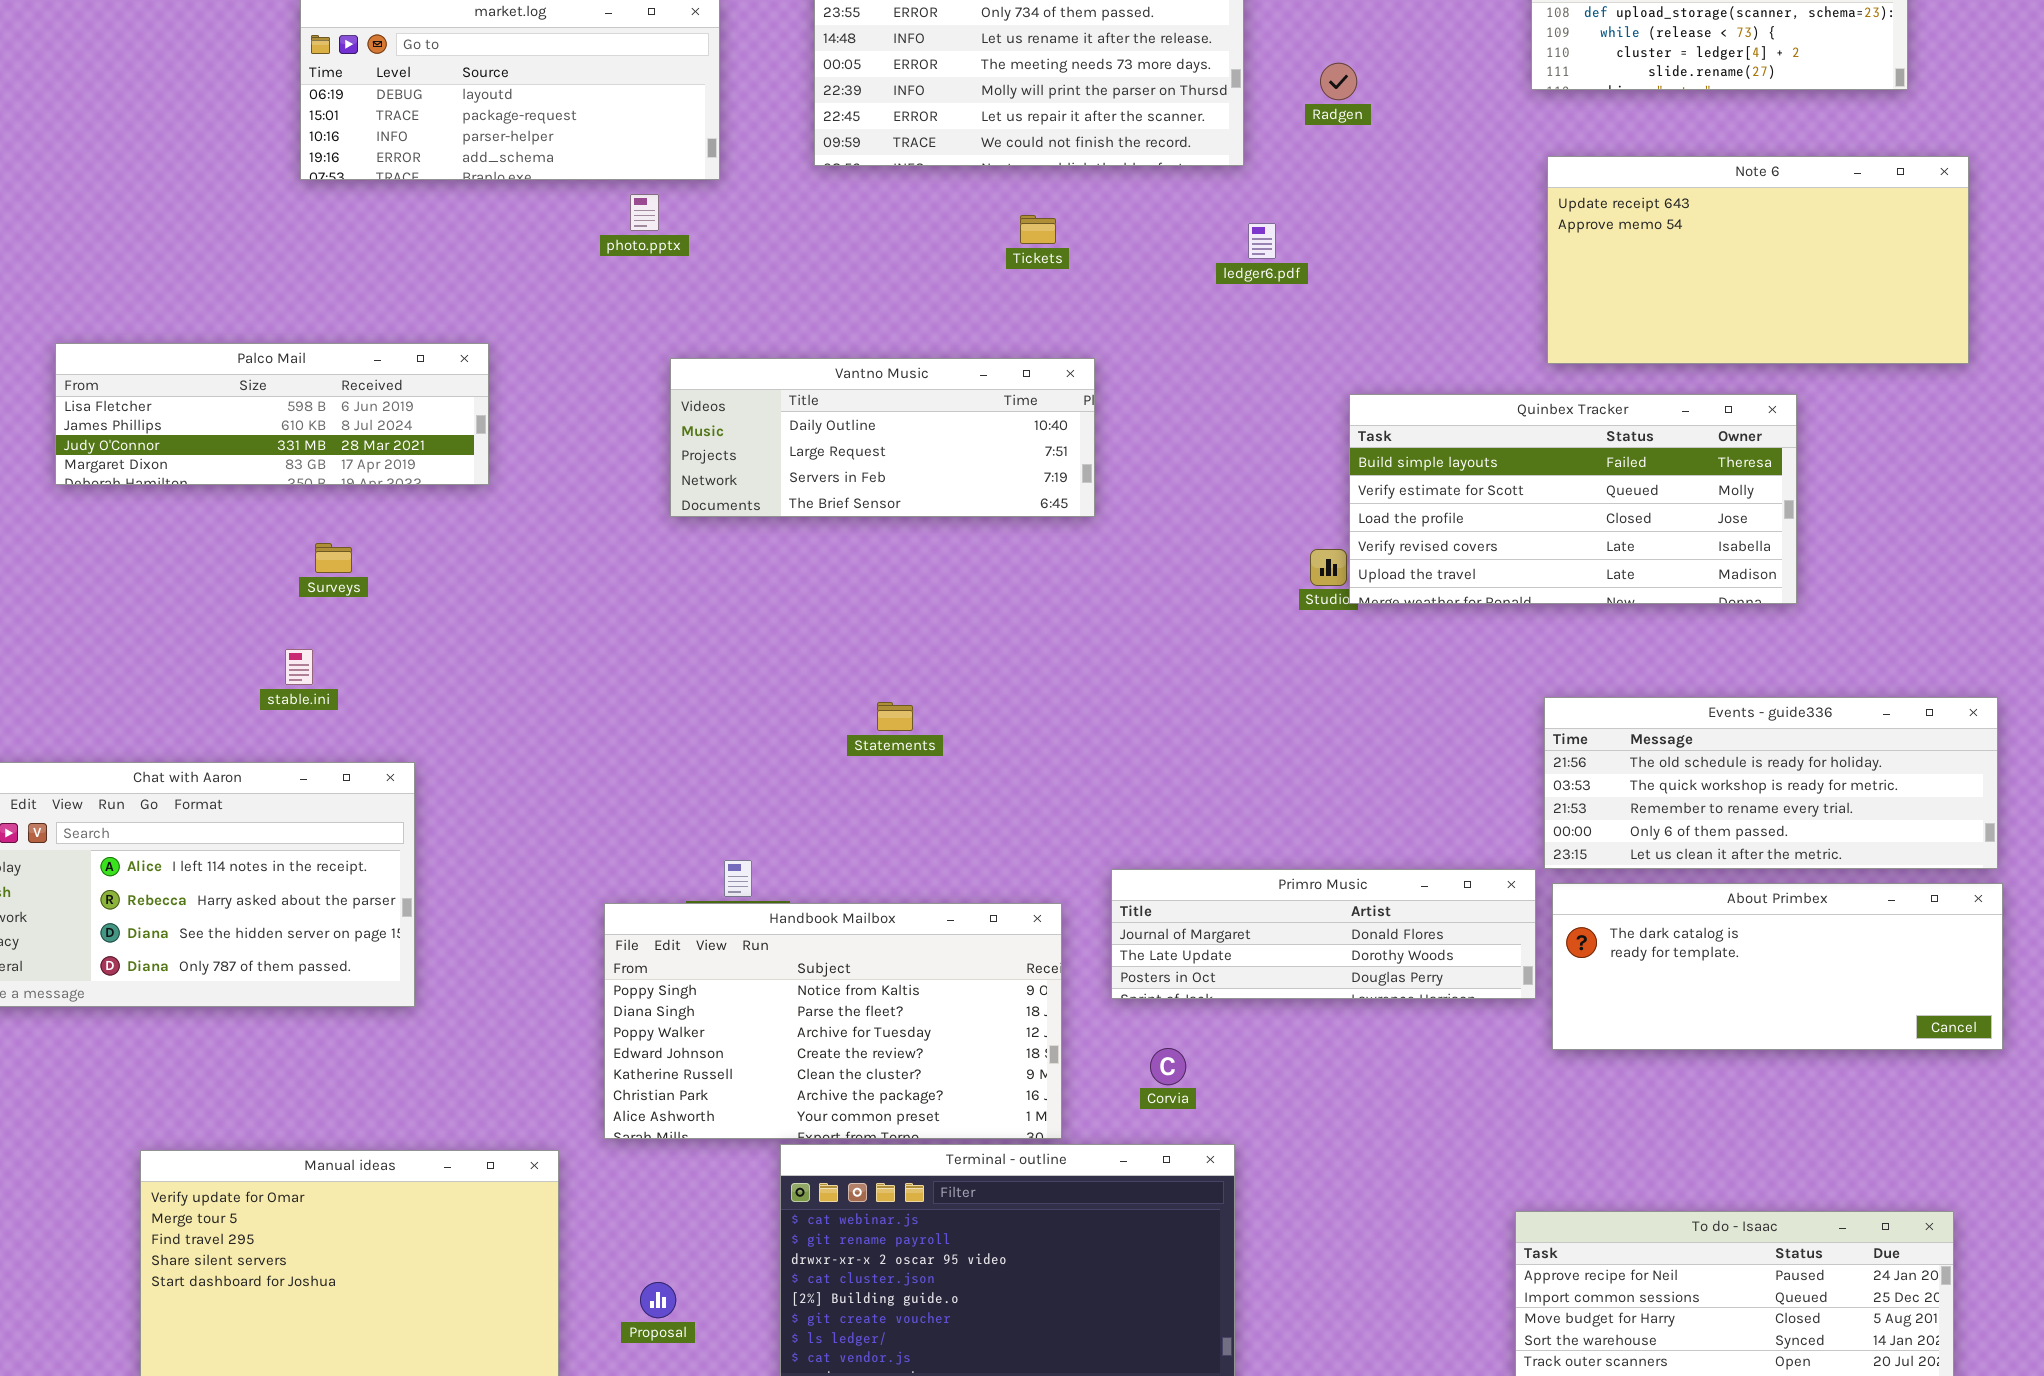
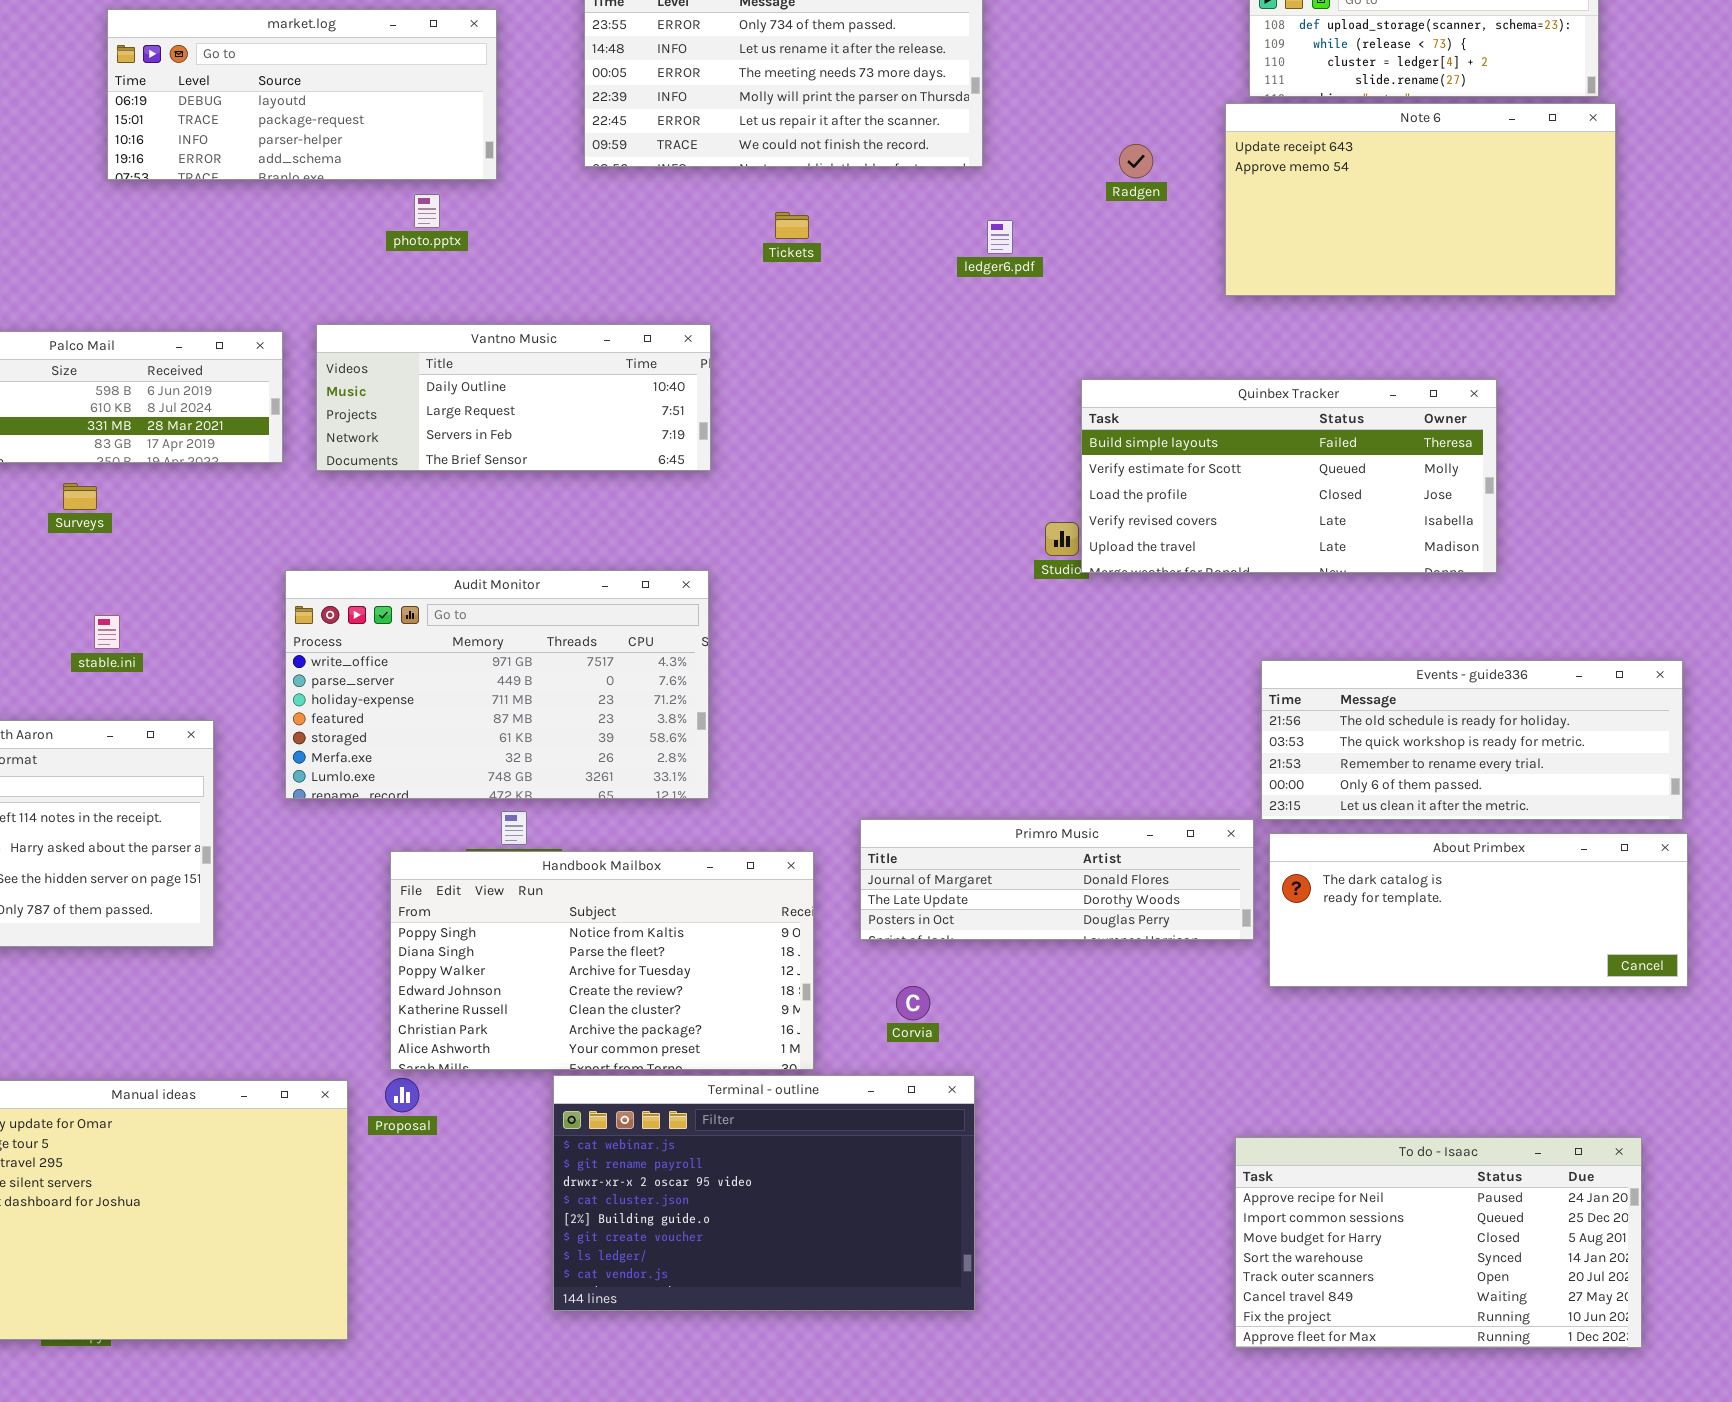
Radgen: [1320,63,1357,100] -> [1119,144,1153,178], moved
Note 6: [1547,156,1969,364] -> [1225,103,1616,296], moved
Vantno Music: [670,358,1095,517] -> [316,324,711,471], moved
Surveys: [315,543,352,573] -> [63,483,97,510], moved
Audit Monitor: none -> [285,570,709,799], opened
Proposal: [640,1282,676,1318] -> [385,1078,419,1112], moved

